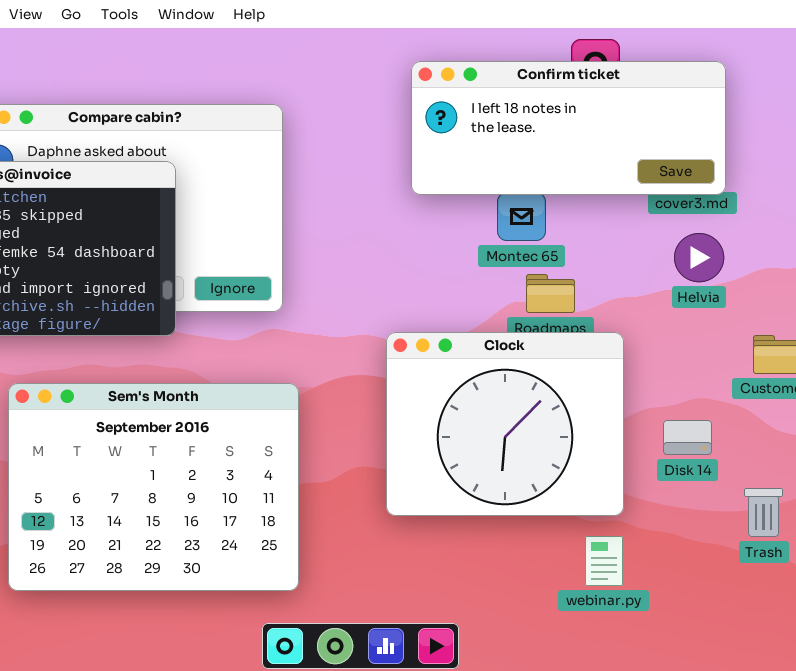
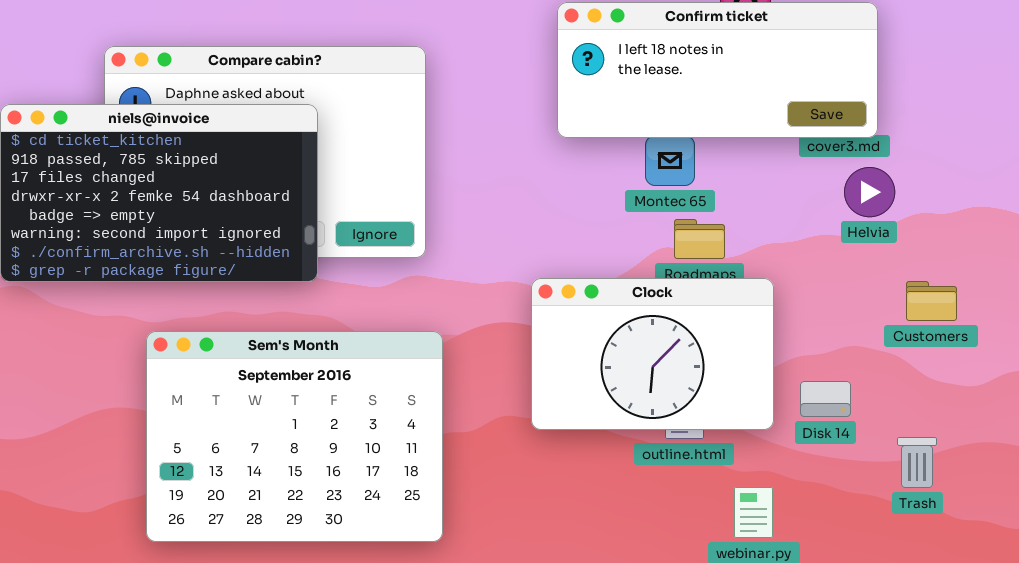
Helvia: [674,233,724,282] -> [844,167,895,217], moved
Clock: [386,332,624,516] -> [531,278,774,430], resized
Disk 14: [663,420,712,455] -> [800,381,851,417], moved

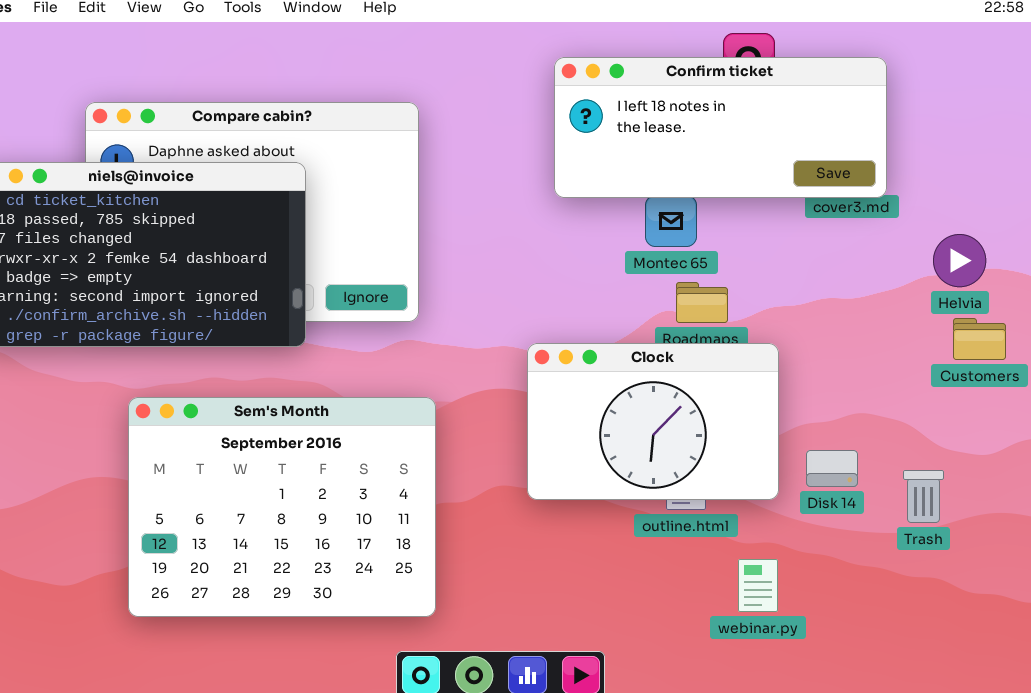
Helvia: [844,167,895,217] -> [933,234,986,287], moved
Customers: [906,281,957,321] -> [953,318,1006,360], moved
Trash: [897,437,937,488] -> [903,470,944,523], moved

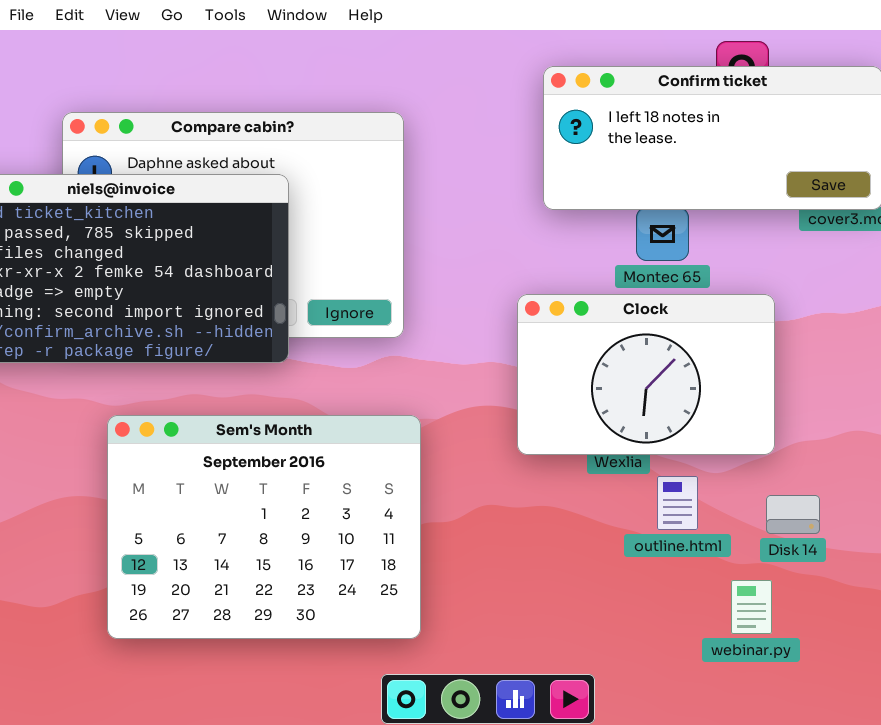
Clock: [527,343,779,500] -> [517,294,775,455], moved
Disk 14: [806,450,858,487] -> [766,495,820,534], moved

